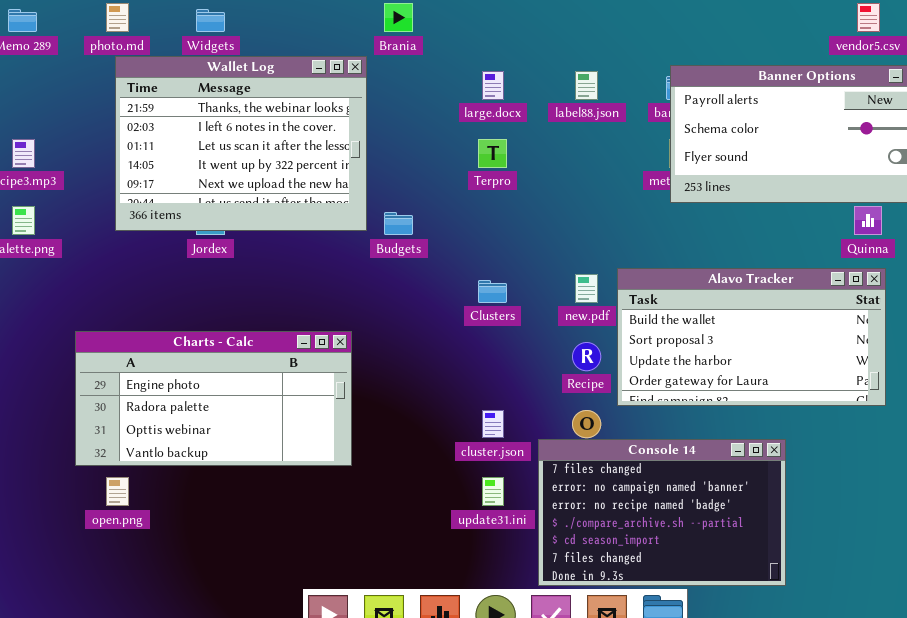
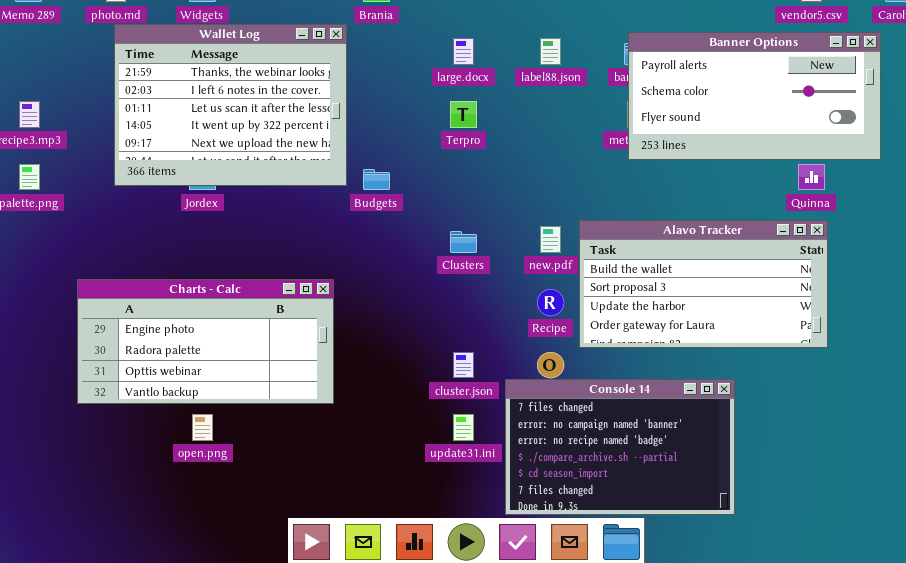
open.png: [106,477,129,506] -> [192,414,213,441], moved

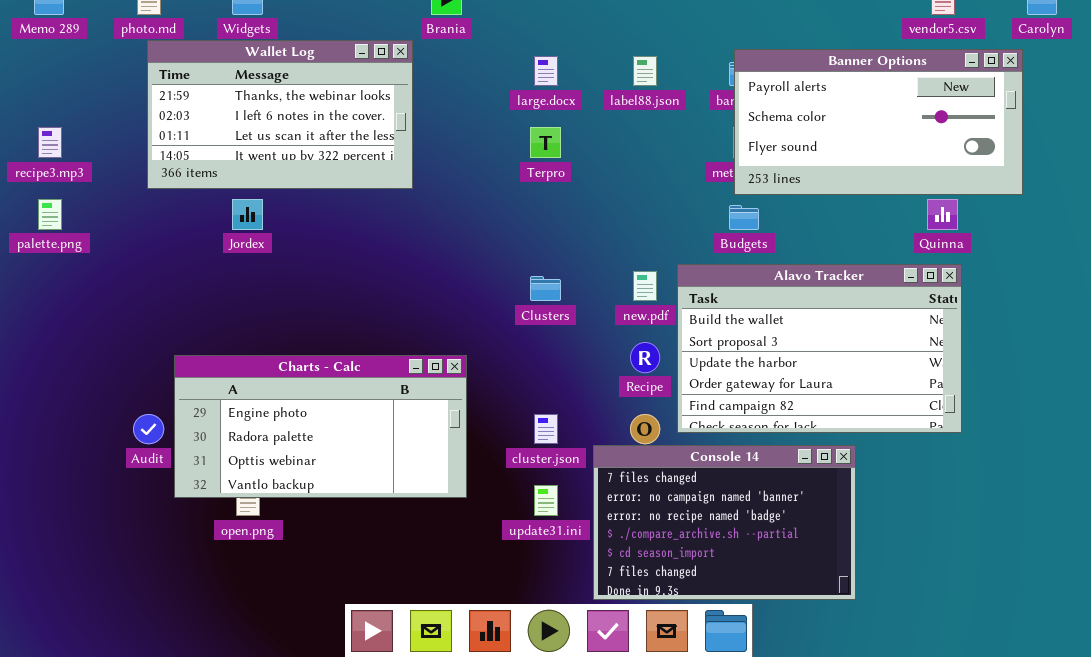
Wallet Log: [114,24,347,186] -> [147,40,413,189], resized
Budgets: [363,169,390,190] -> [729,205,759,230], moved
Alavo Tracker: [579,220,828,348] -> [677,264,962,433], resized
Charts - Calc: [77,279,334,404] -> [174,355,467,498], moved

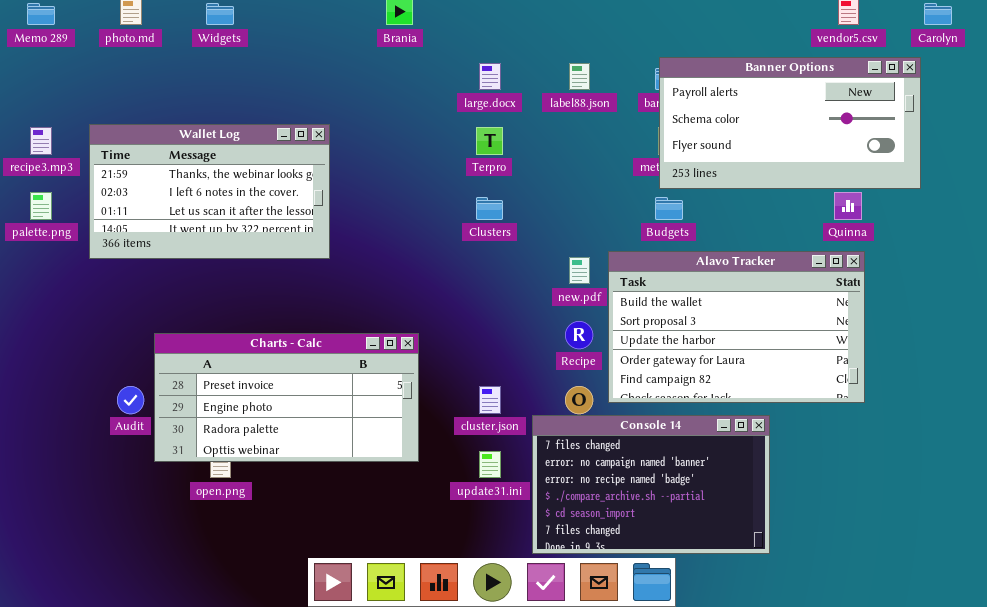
Wallet Log: [147,40,413,189] -> [89,124,330,259], moved
Clusters: [530,276,561,301] -> [476,197,503,220], moved
Charts - Calc: [174,355,467,498] -> [154,333,419,462], scrolled up 1 row

